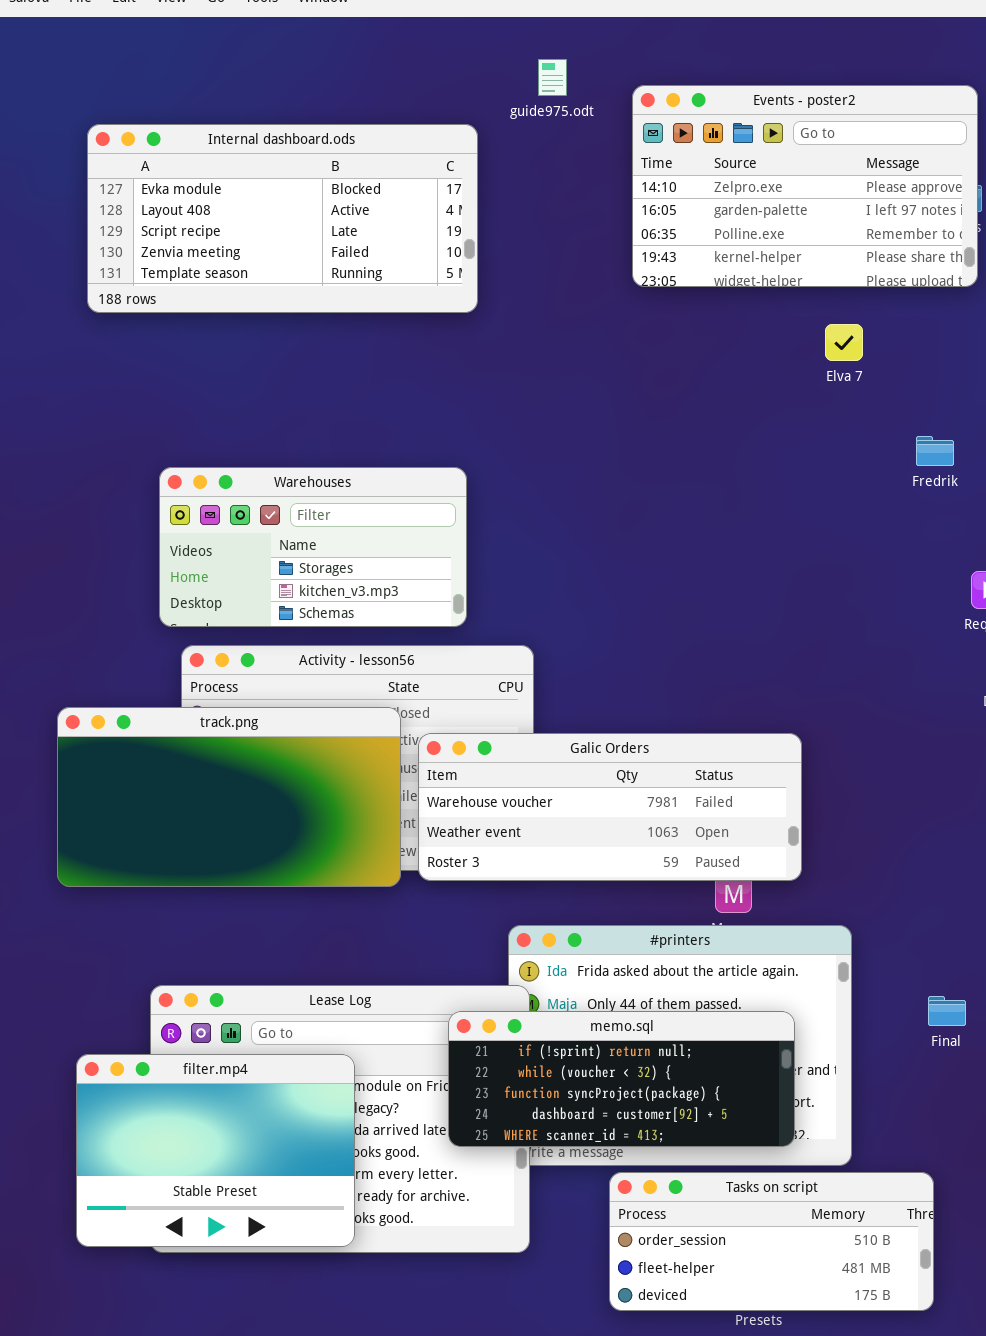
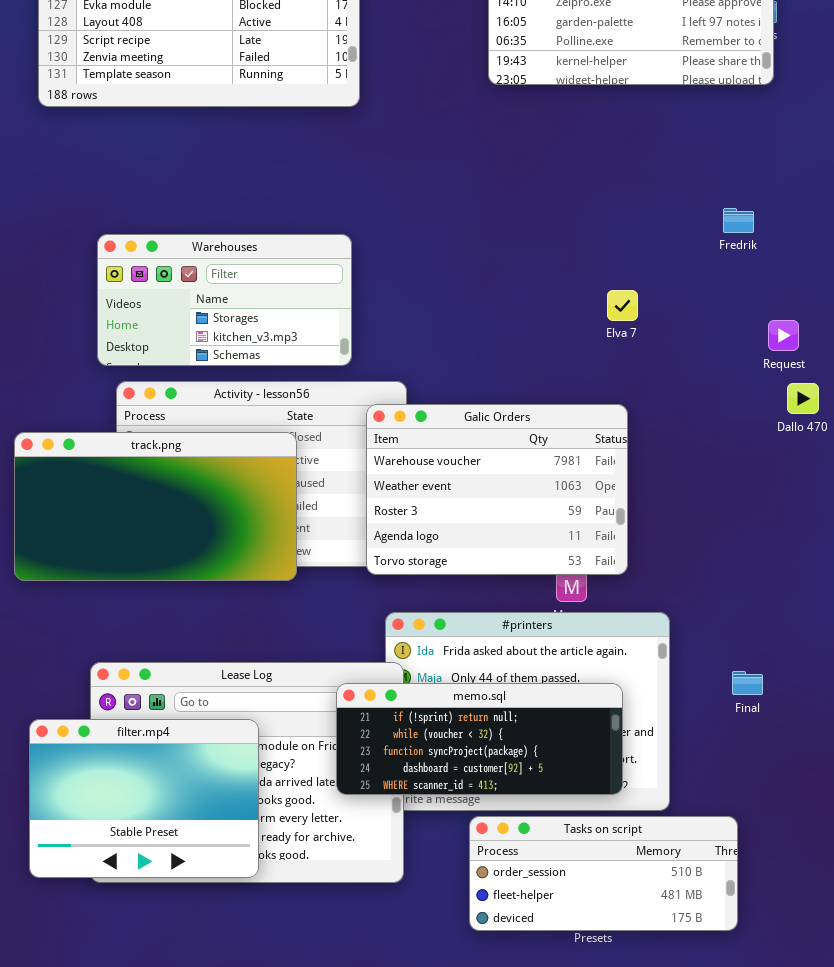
Elva 7: [825,324,863,361] -> [607,290,638,321], moved
Galic Orders: [418,733,802,881] -> [366,404,628,575], resized

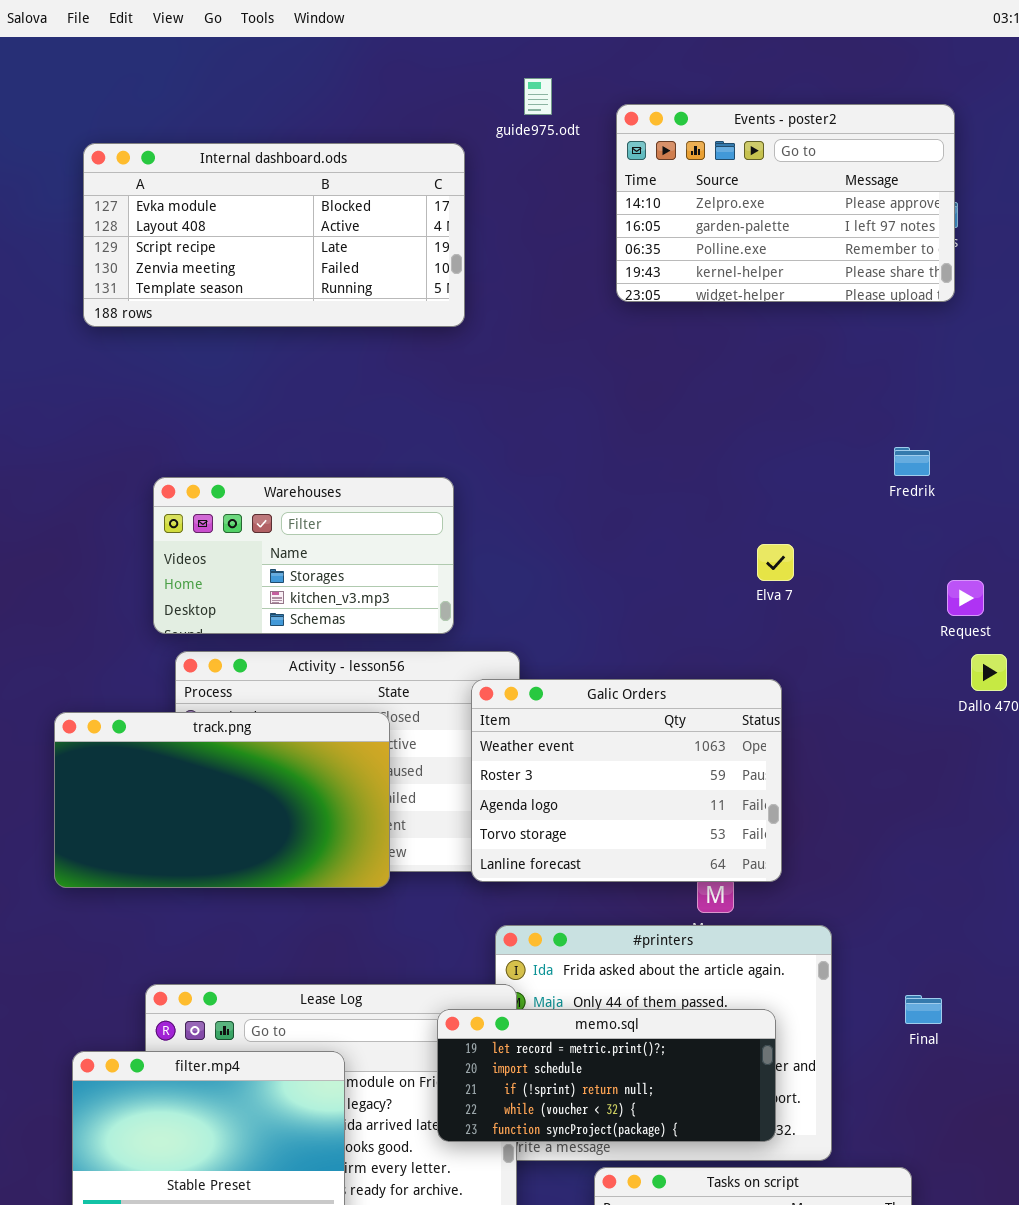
Galic Orders: [366,404,628,575] -> [471,679,782,882], scrolled down 1 row
memo.sql: [336,683,623,795] -> [437,1009,776,1142], scrolled up 2 rows

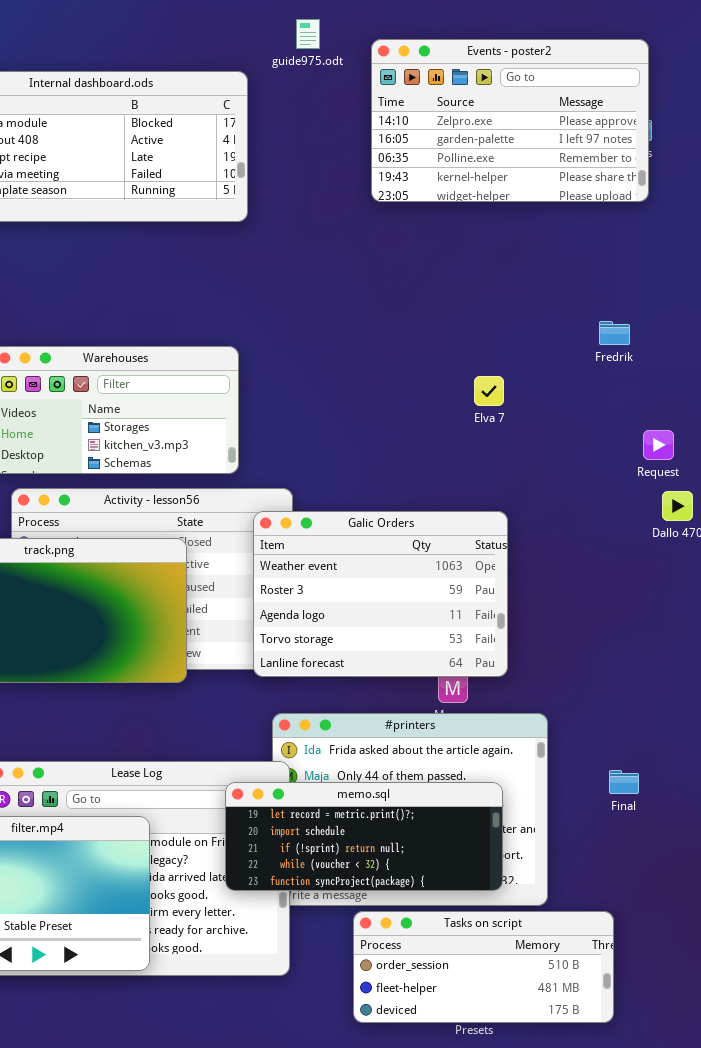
Elva 7: [757,544,794,581] -> [474,376,504,406], moved

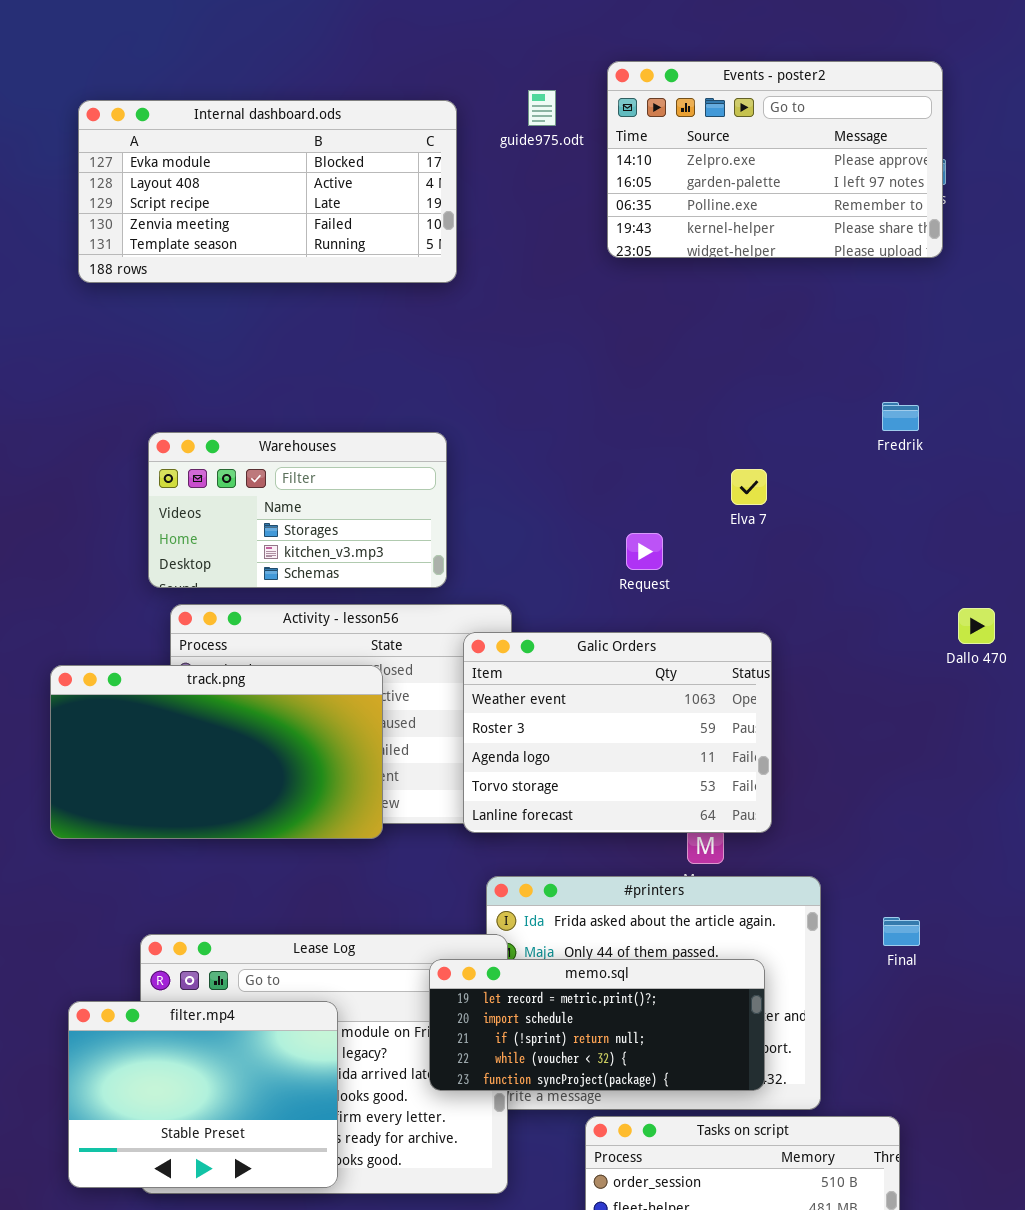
guide975.odt: [296,19,320,49] -> [528,90,556,126], moved
Request: [643,430,674,460] -> [626,533,663,570], moved
Final: [609,770,639,794] -> [883,917,920,946], moved

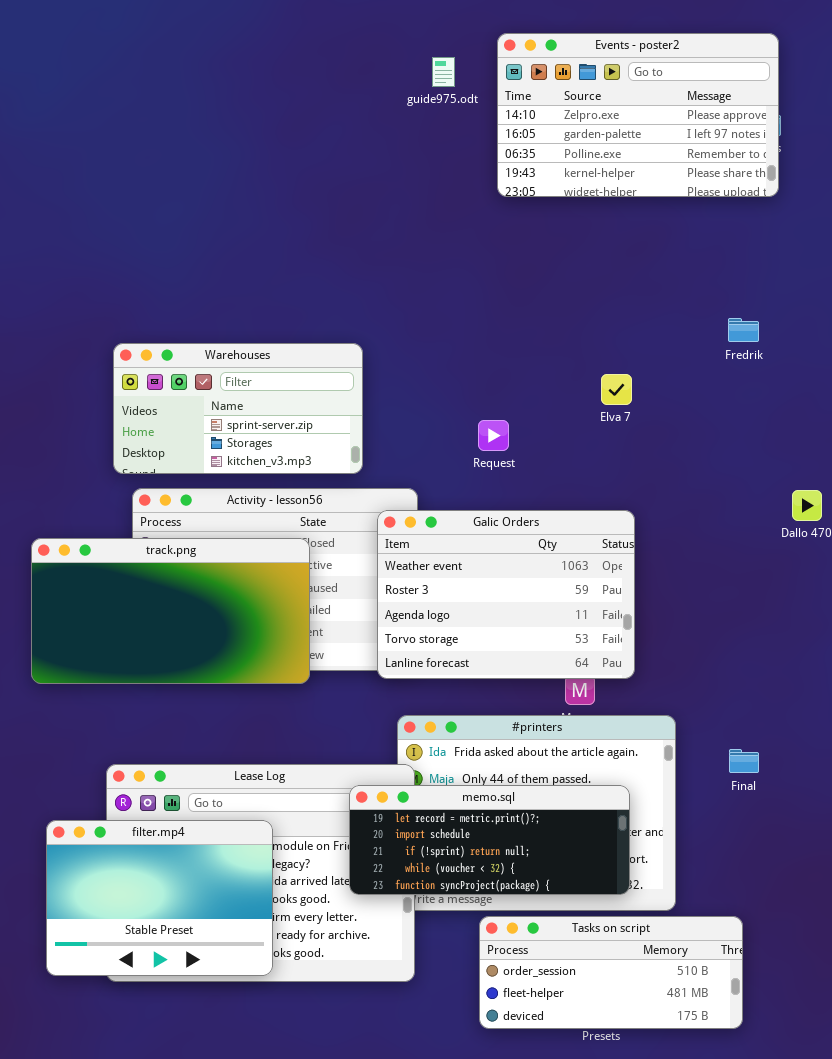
Internal dashboard.ods: [78,100,457,283] -> none, closed
Warehouses: [148,432,447,588] -> [113,343,363,474], scrolled up 1 row
Request: [626,533,663,570] -> [478,420,509,451], moved

